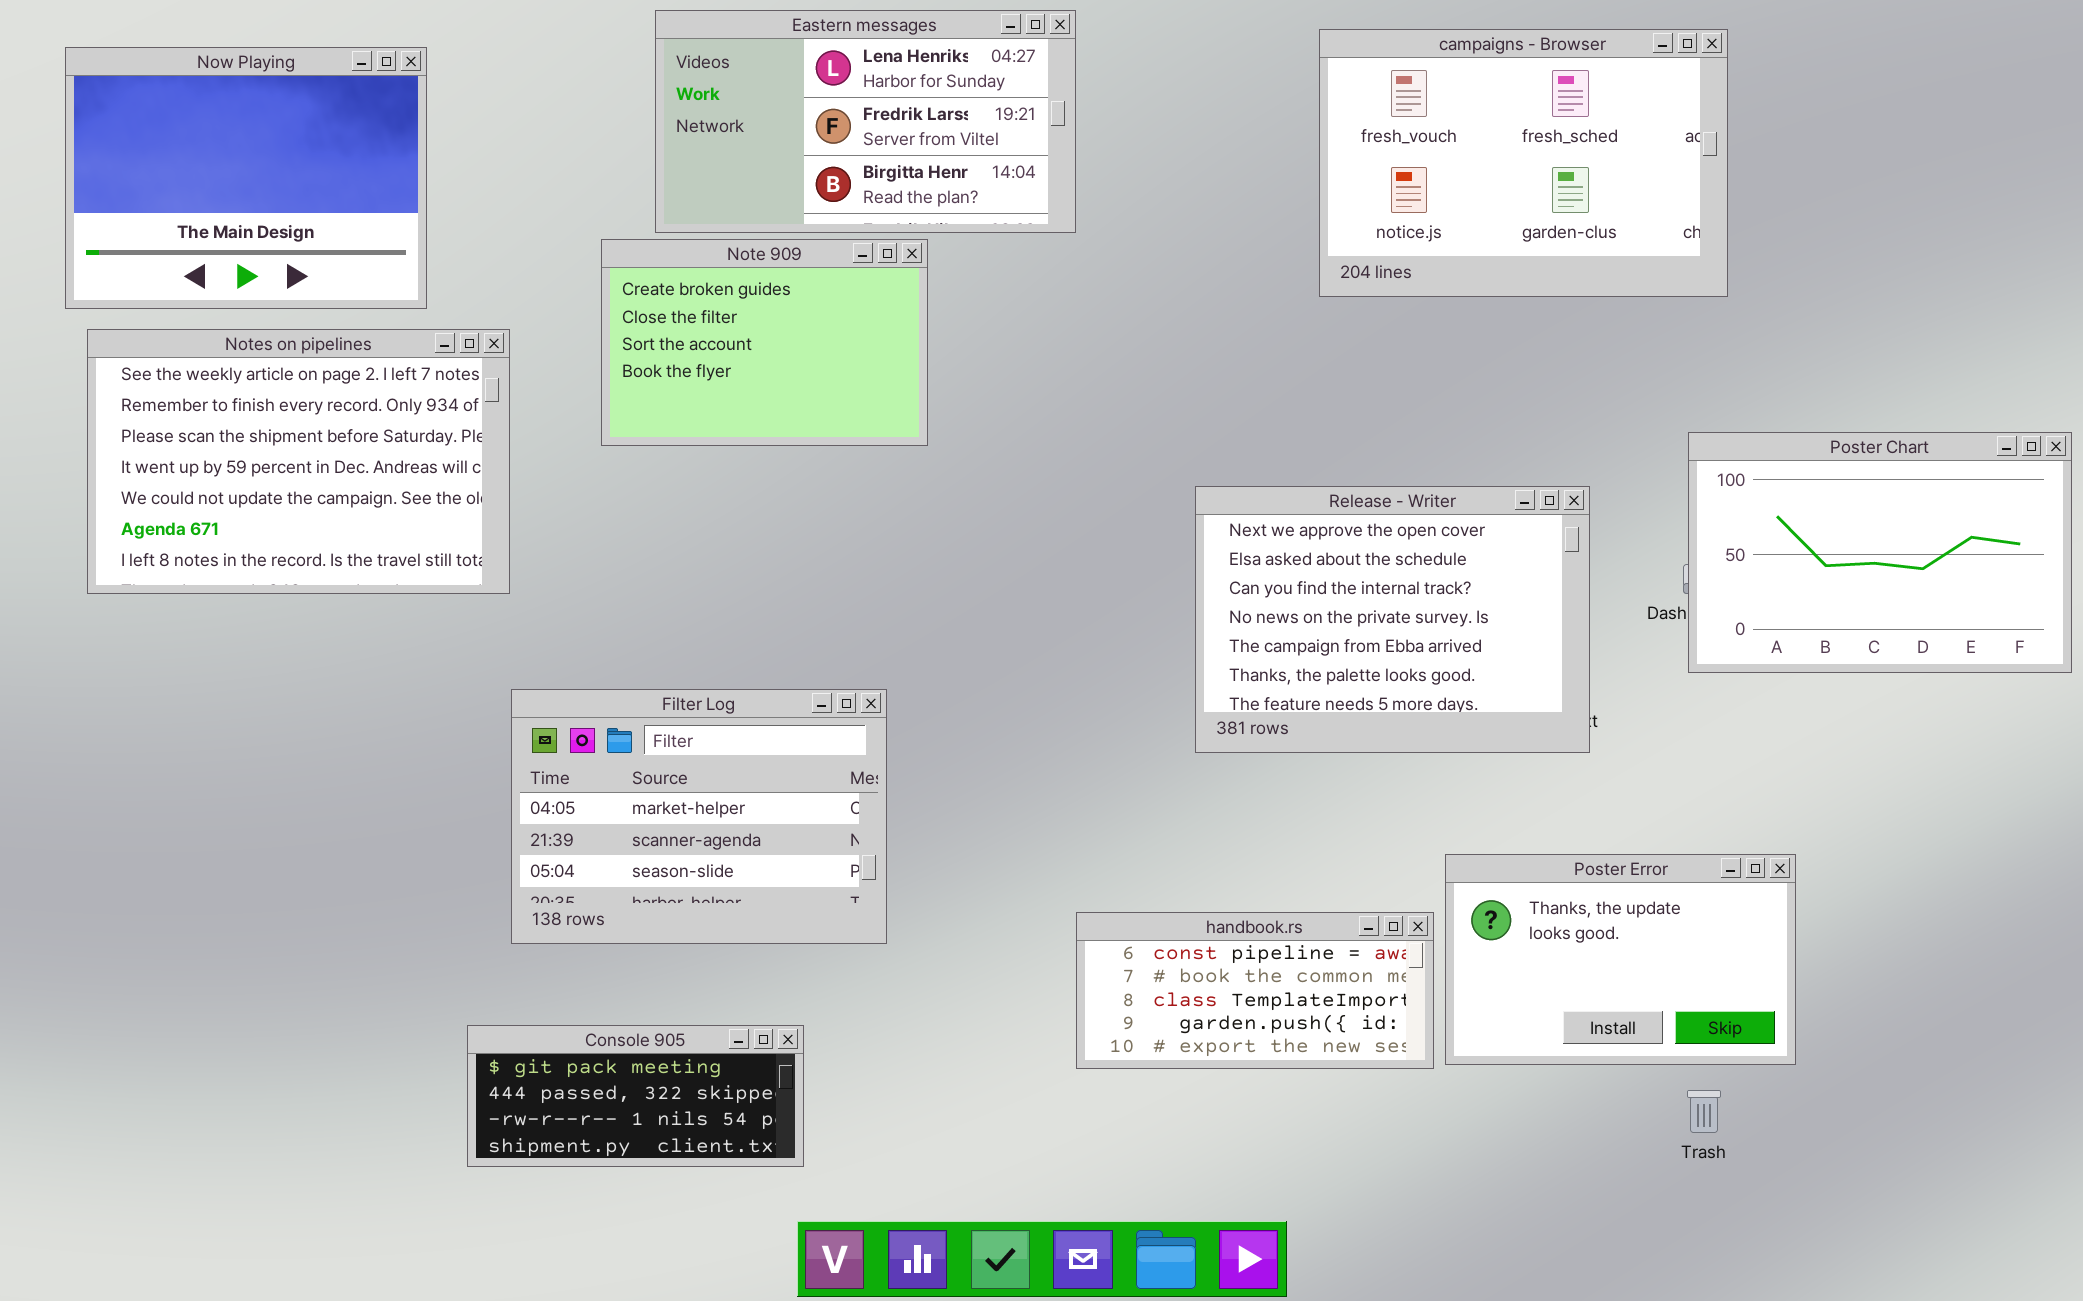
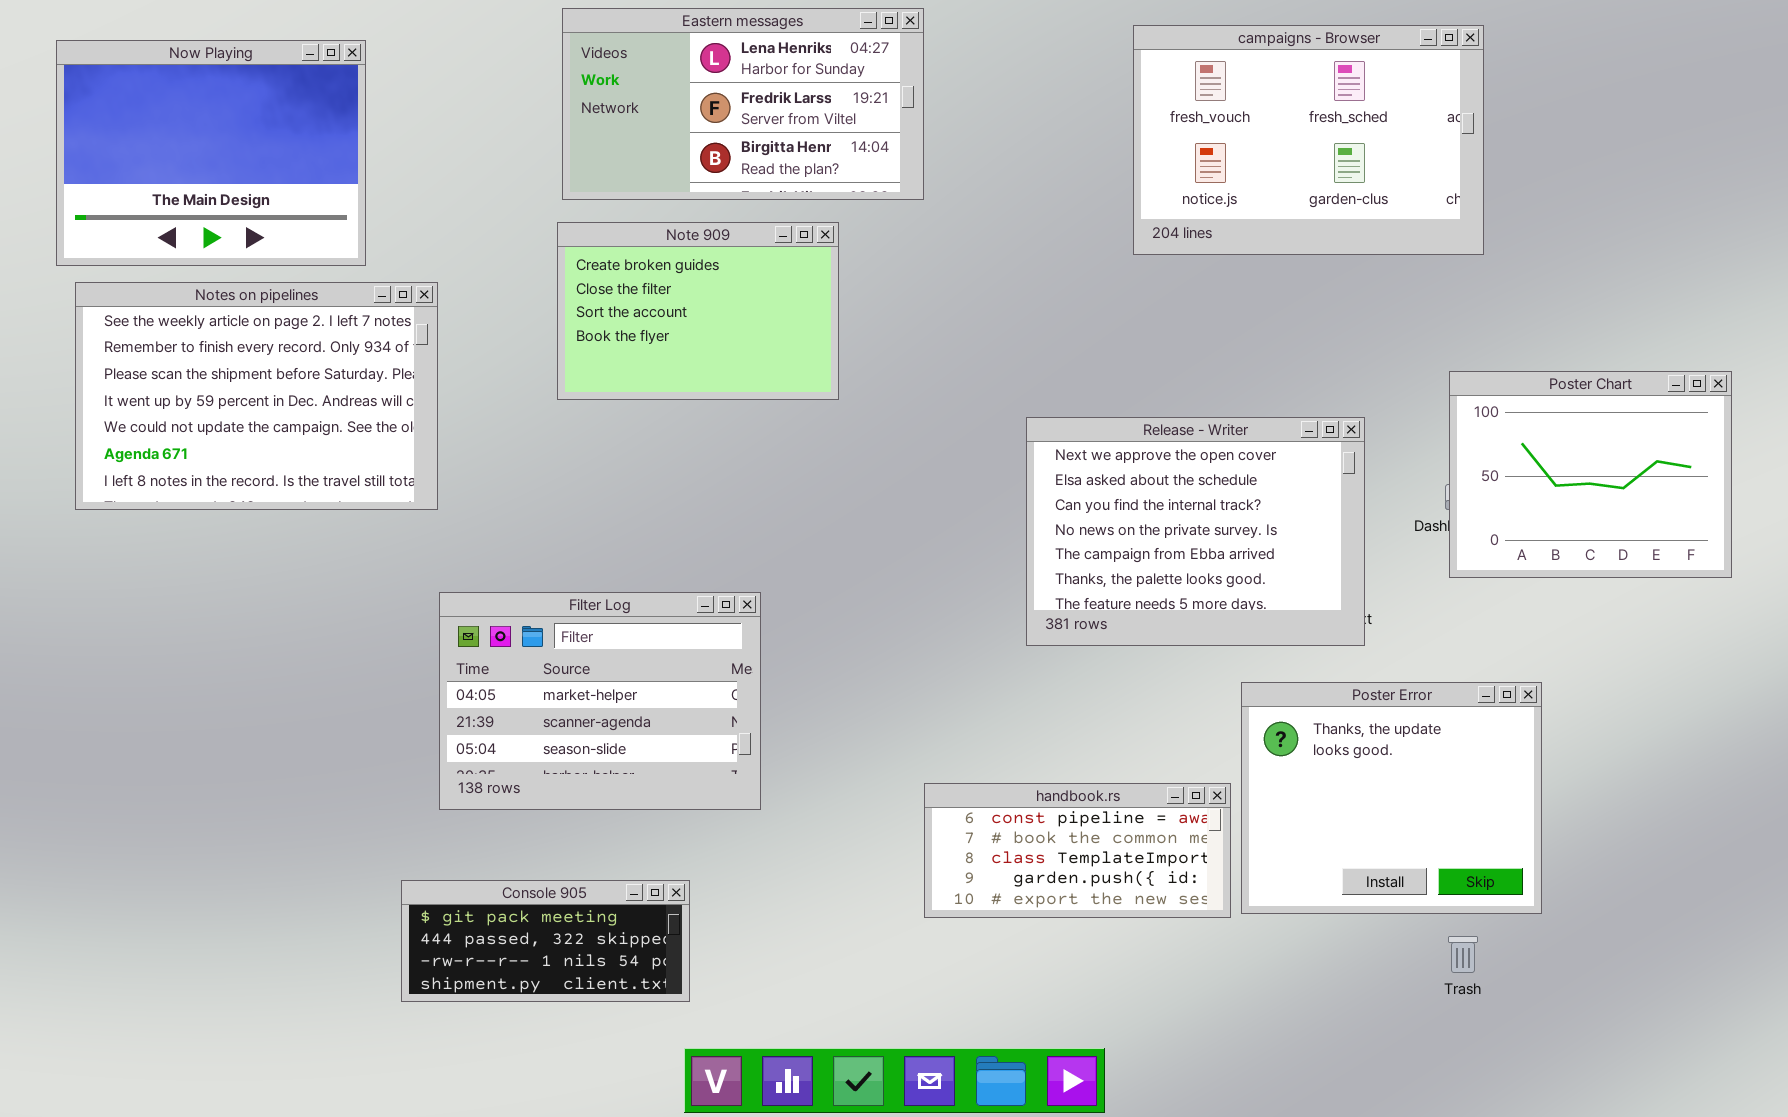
Note 909: [601,239,928,446] -> [557,222,839,400], moved
Poster Chart: [1688,432,2072,673] -> [1449,371,1732,578], resized
Poster Error: [1445,854,1796,1065] -> [1241,682,1542,914], resized

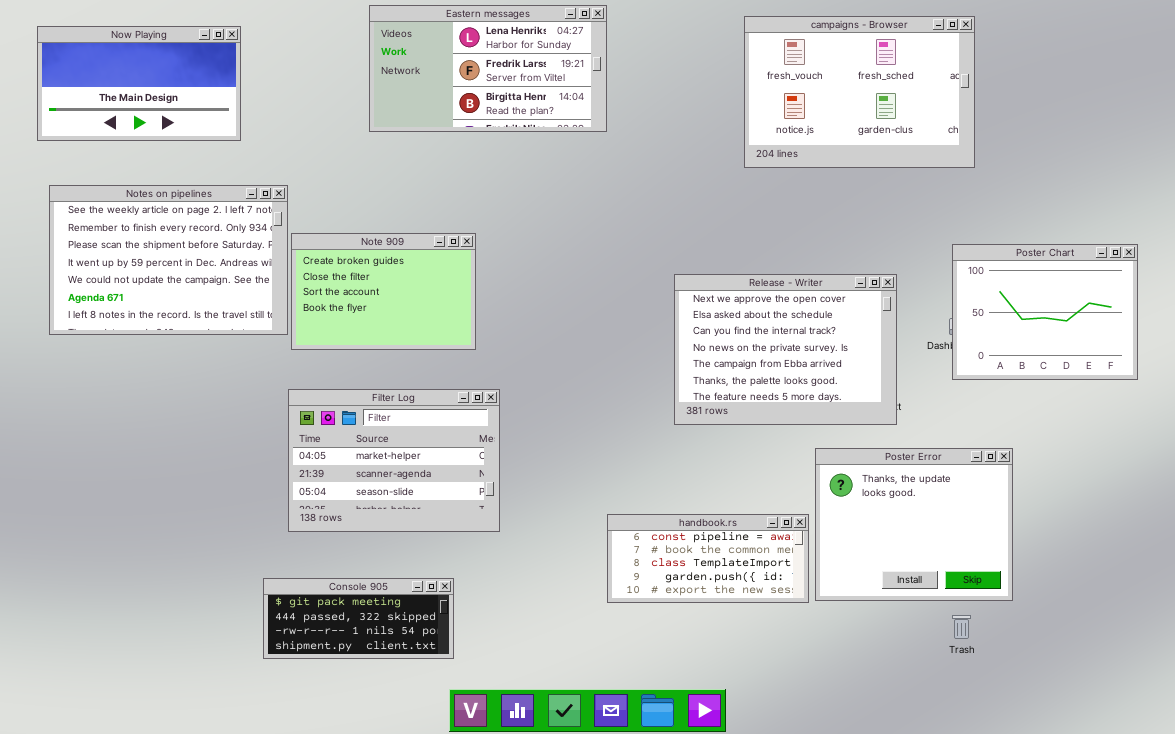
Now Playing: [56,40,366,266] -> [37,26,241,141], resized
Note 909: [557,222,839,400] -> [291,233,476,350], moved

